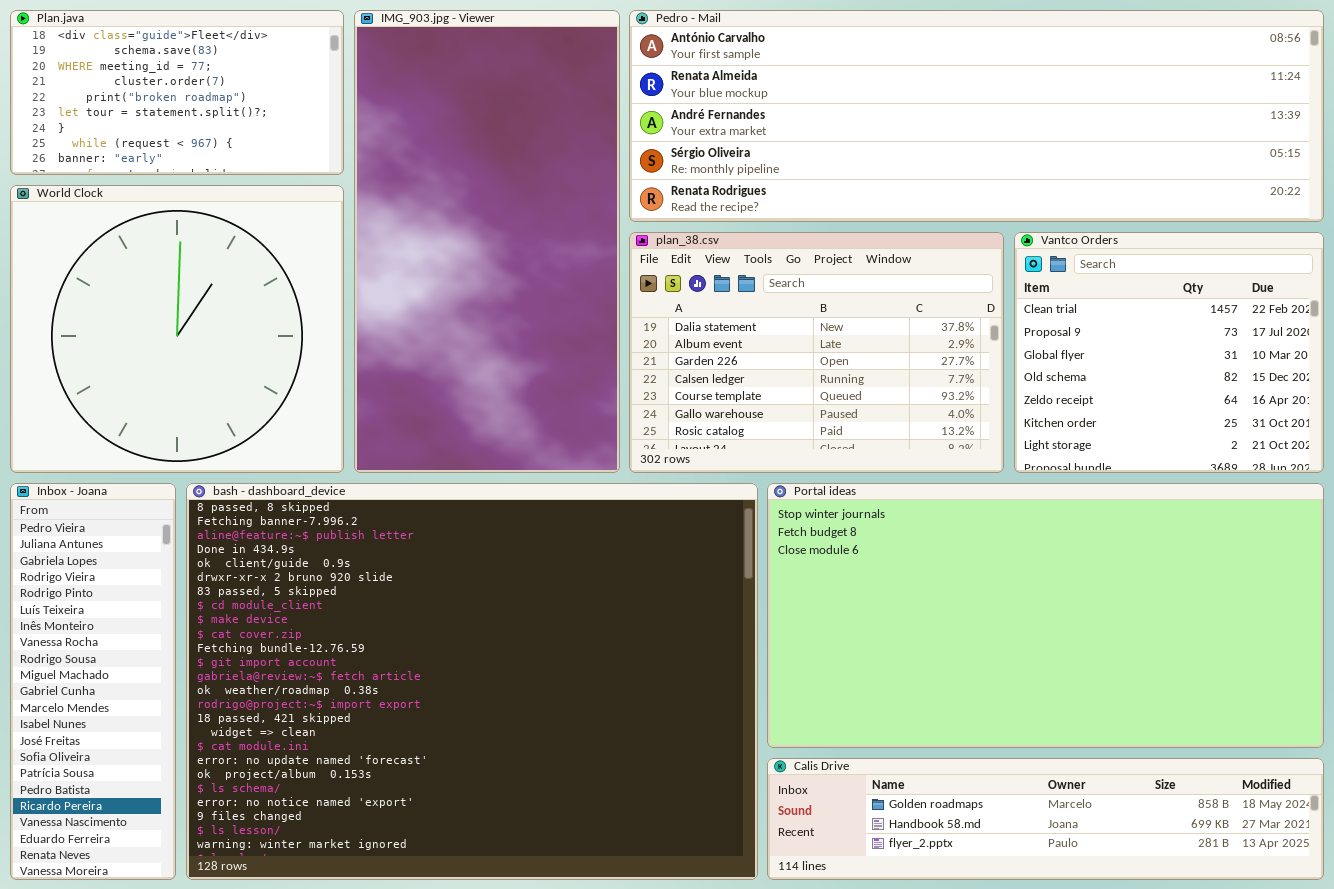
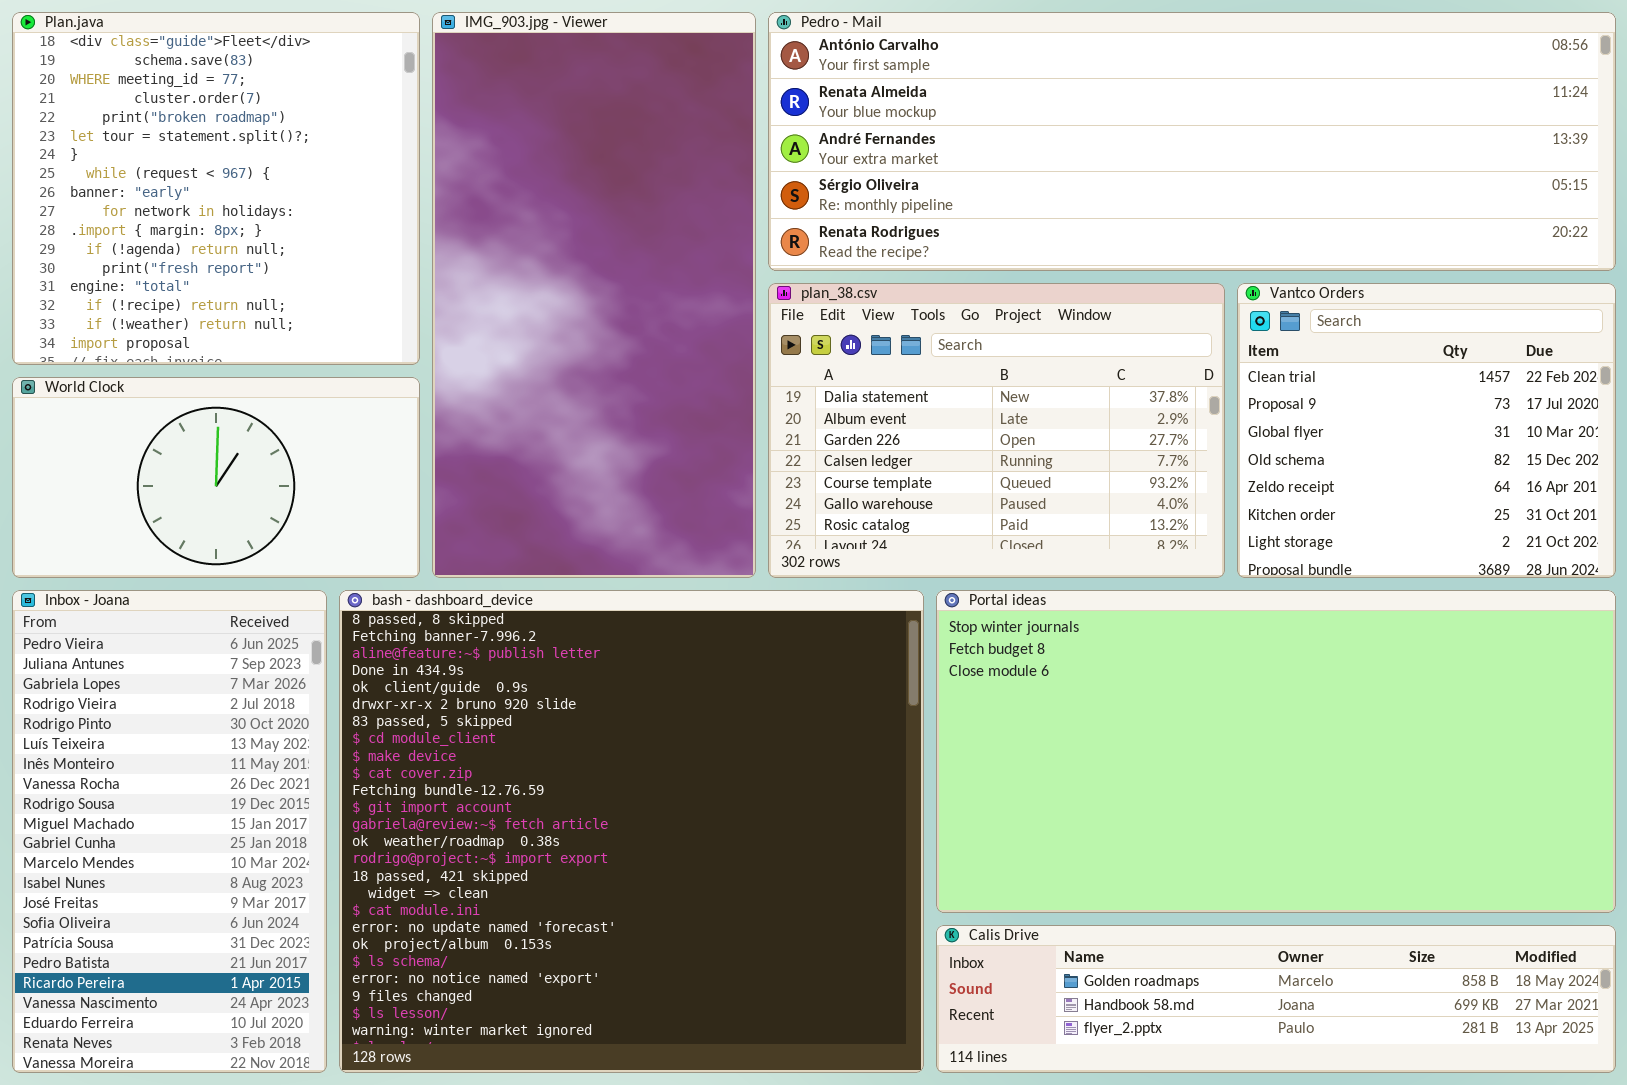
Plan.java: [10,10,344,175] -> [12,12,420,365], resized
World Clock: [10,185,344,473] -> [12,377,420,578], resized
Inbox - Joana: [10,483,176,880] -> [12,590,327,1073], resized
bash - dashboard_device: [186,483,758,880] -> [339,590,924,1073], resized

